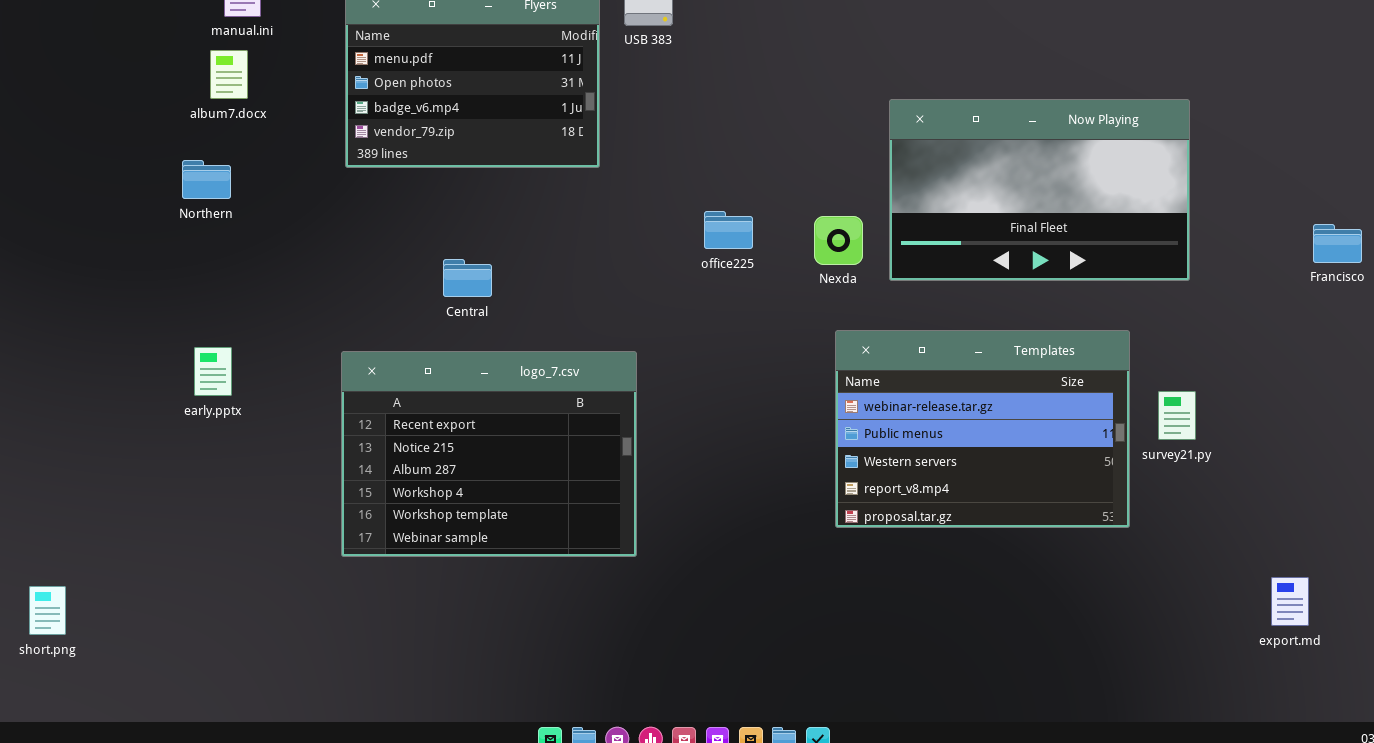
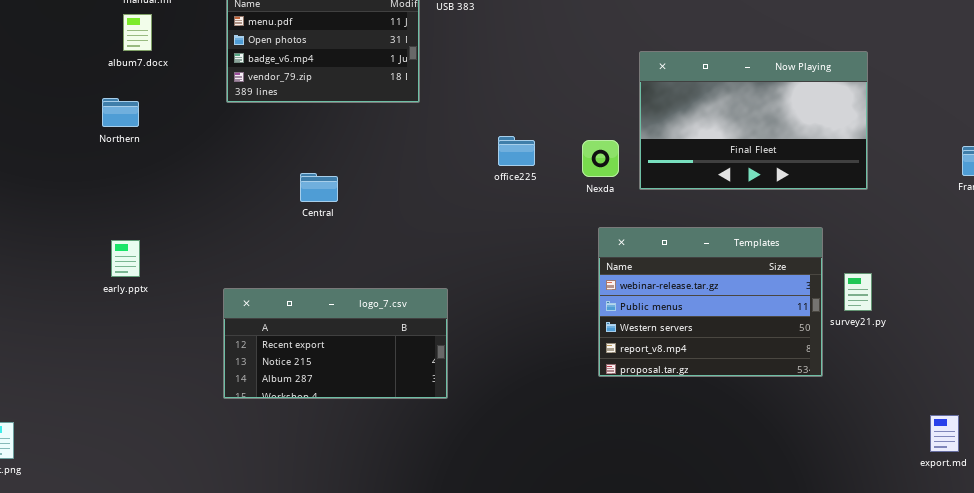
logo_7.csv: [341,351,637,557] -> [223,288,448,399], resized

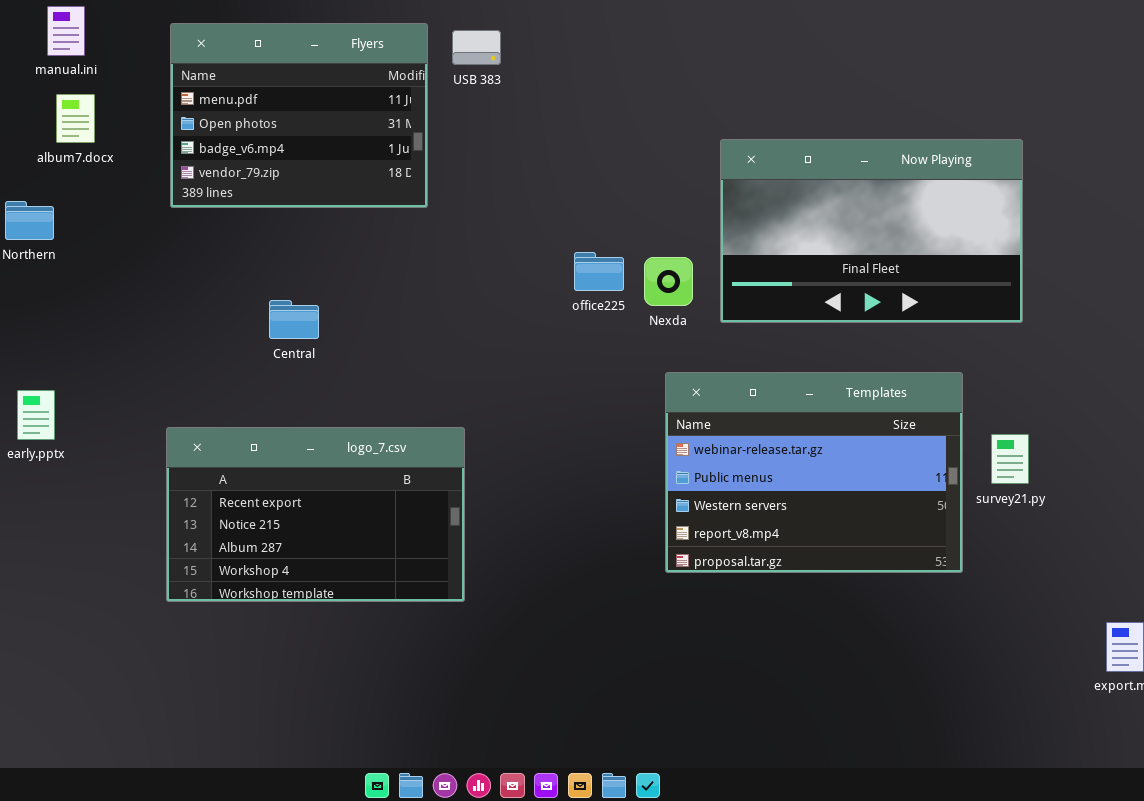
album7.docx: [123,14,152,51] -> [56,94,95,143], moved
office225: [498,136,535,166] -> [574,252,624,291], moved
logo_7.csv: [223,288,448,399] -> [166,427,465,602], resized

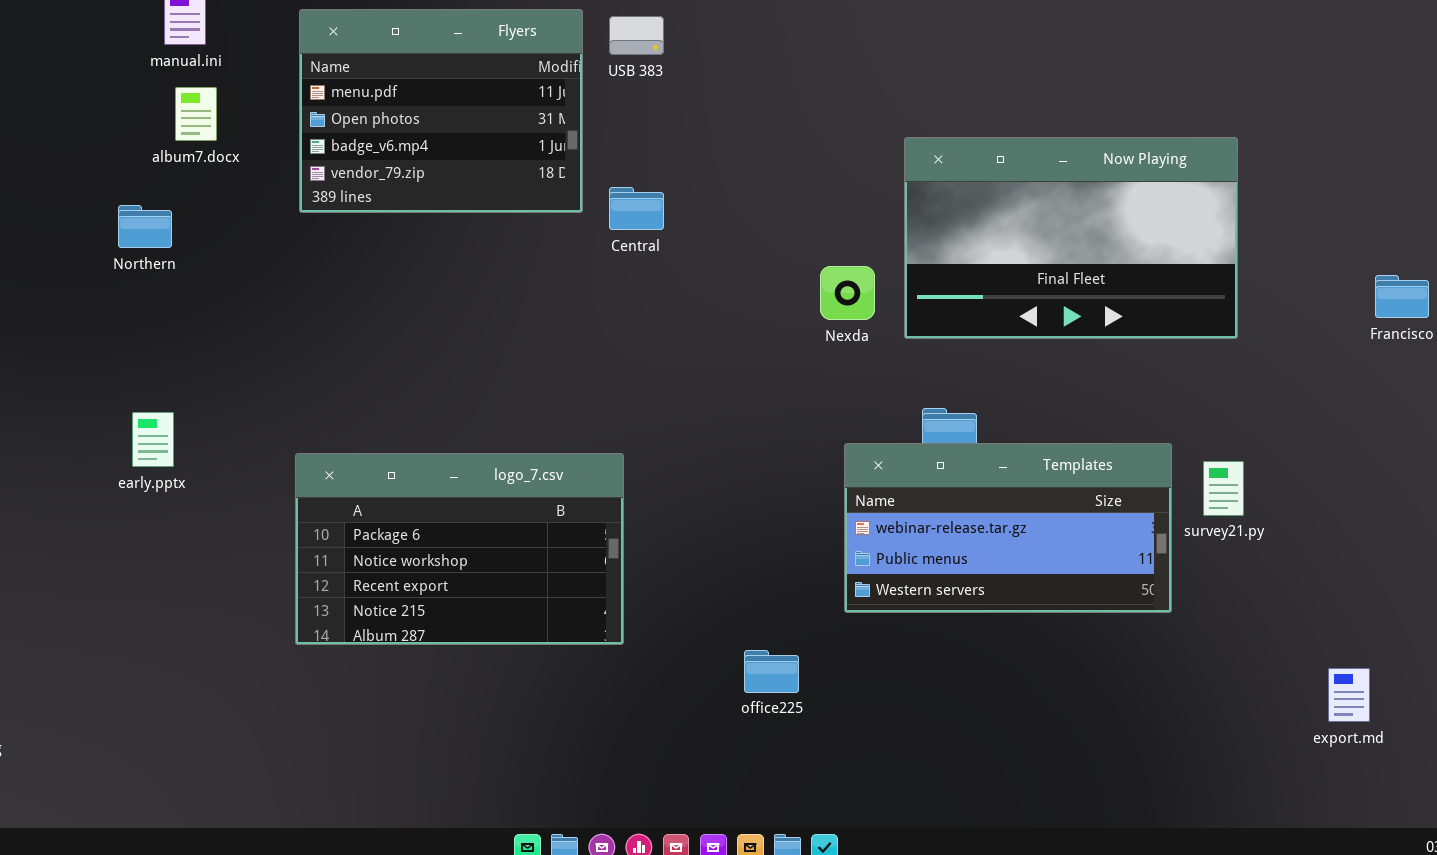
office225: [574,252,624,291] -> [744,650,799,693], moved
Central: [269,300,319,339] -> [609,187,664,230], moved
Templates: [665,372,963,573] -> [844,443,1172,613], resized
logo_7.csv: [166,427,465,602] -> [295,453,624,645], scrolled up 2 rows

